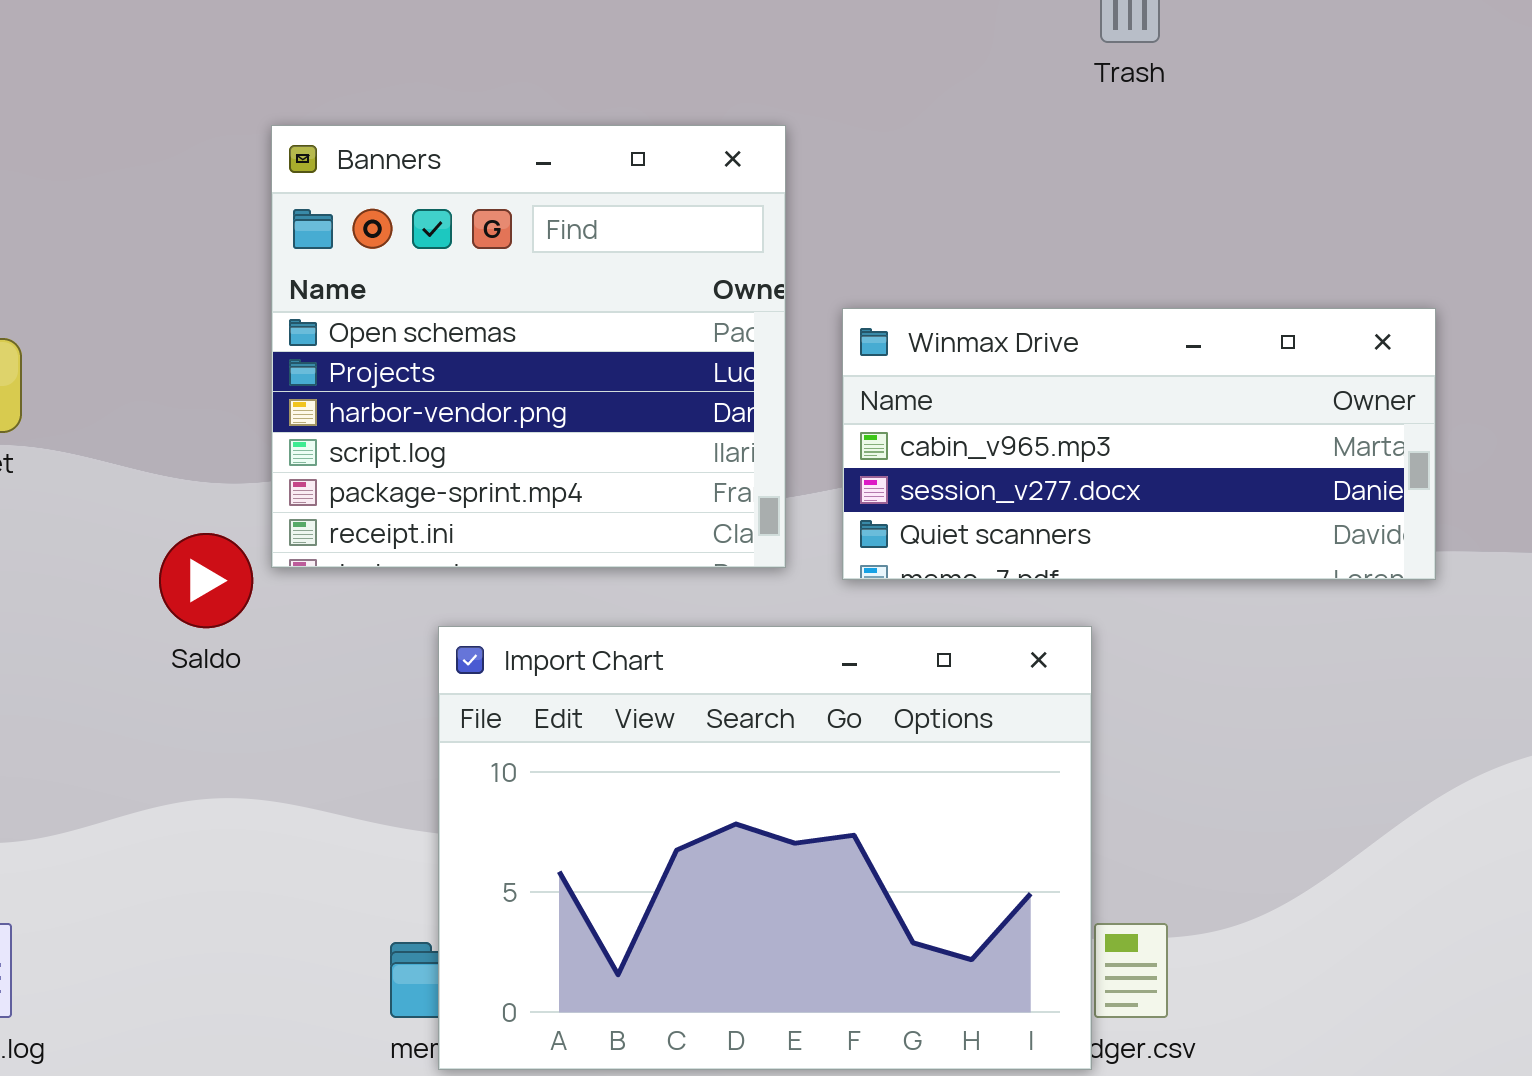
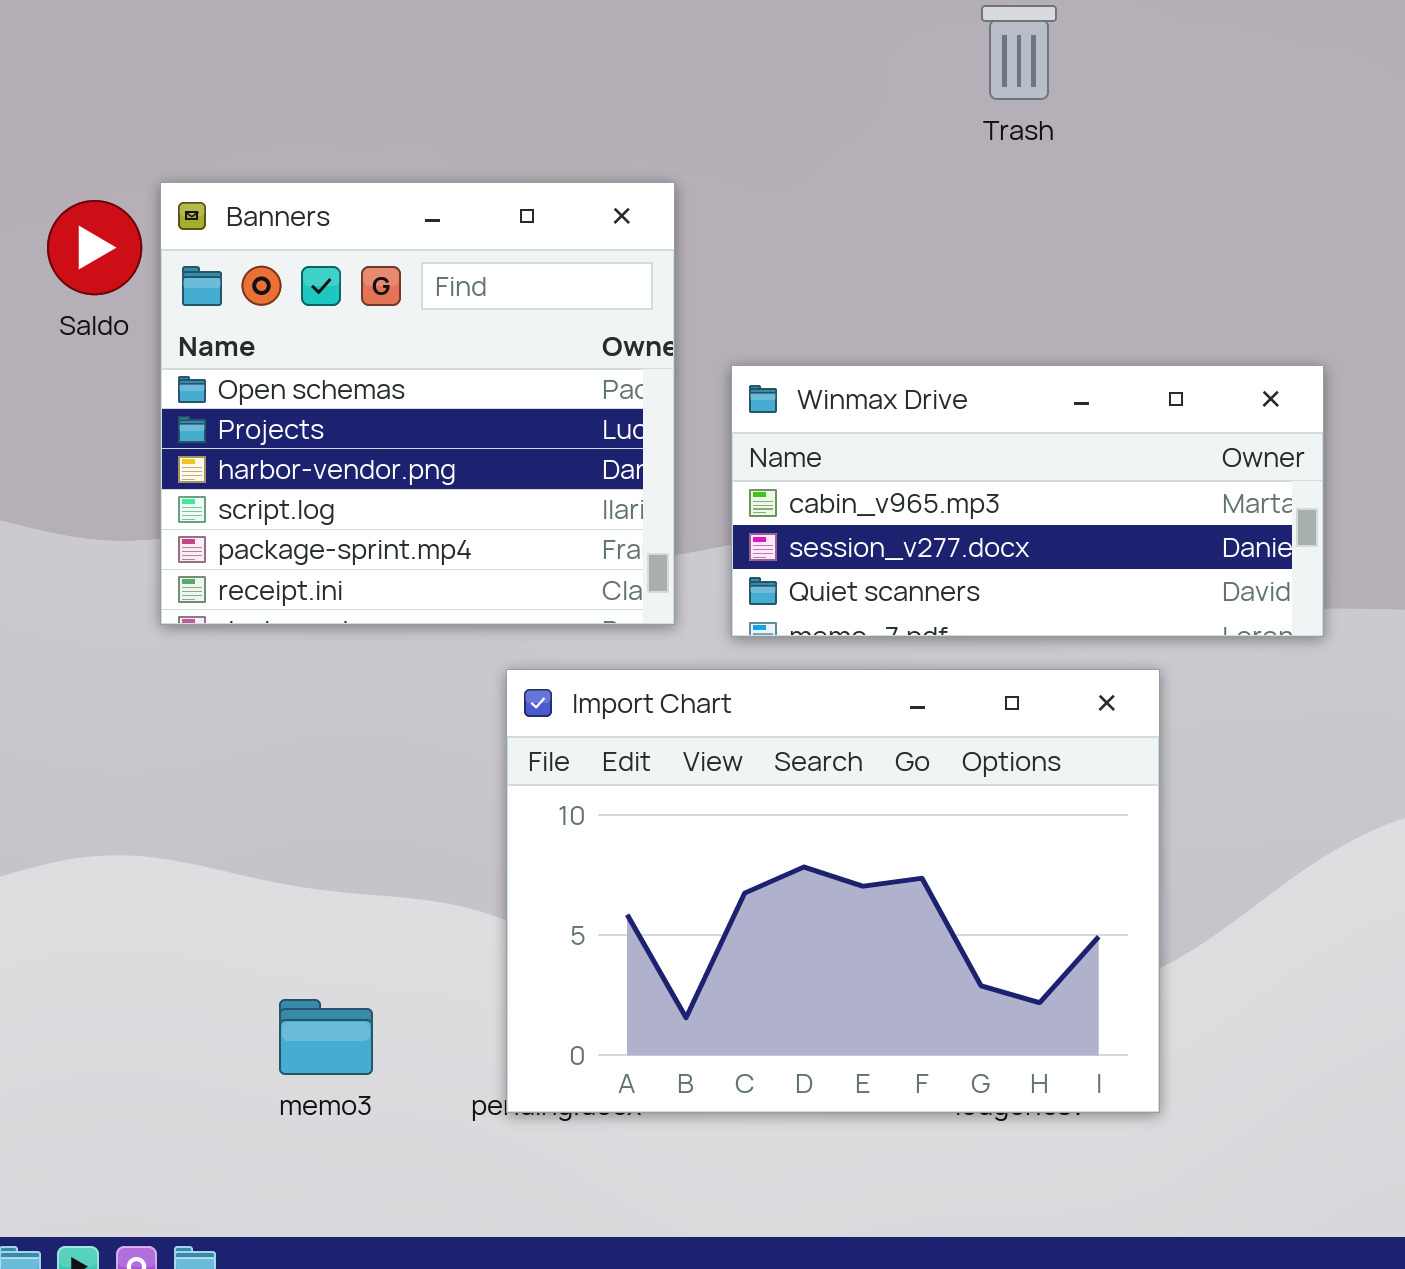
Saldo: [159,533,253,628] -> [47,200,142,295], moved
Import Chart: [438,626,1092,1070] -> [506,669,1160,1113], moved

